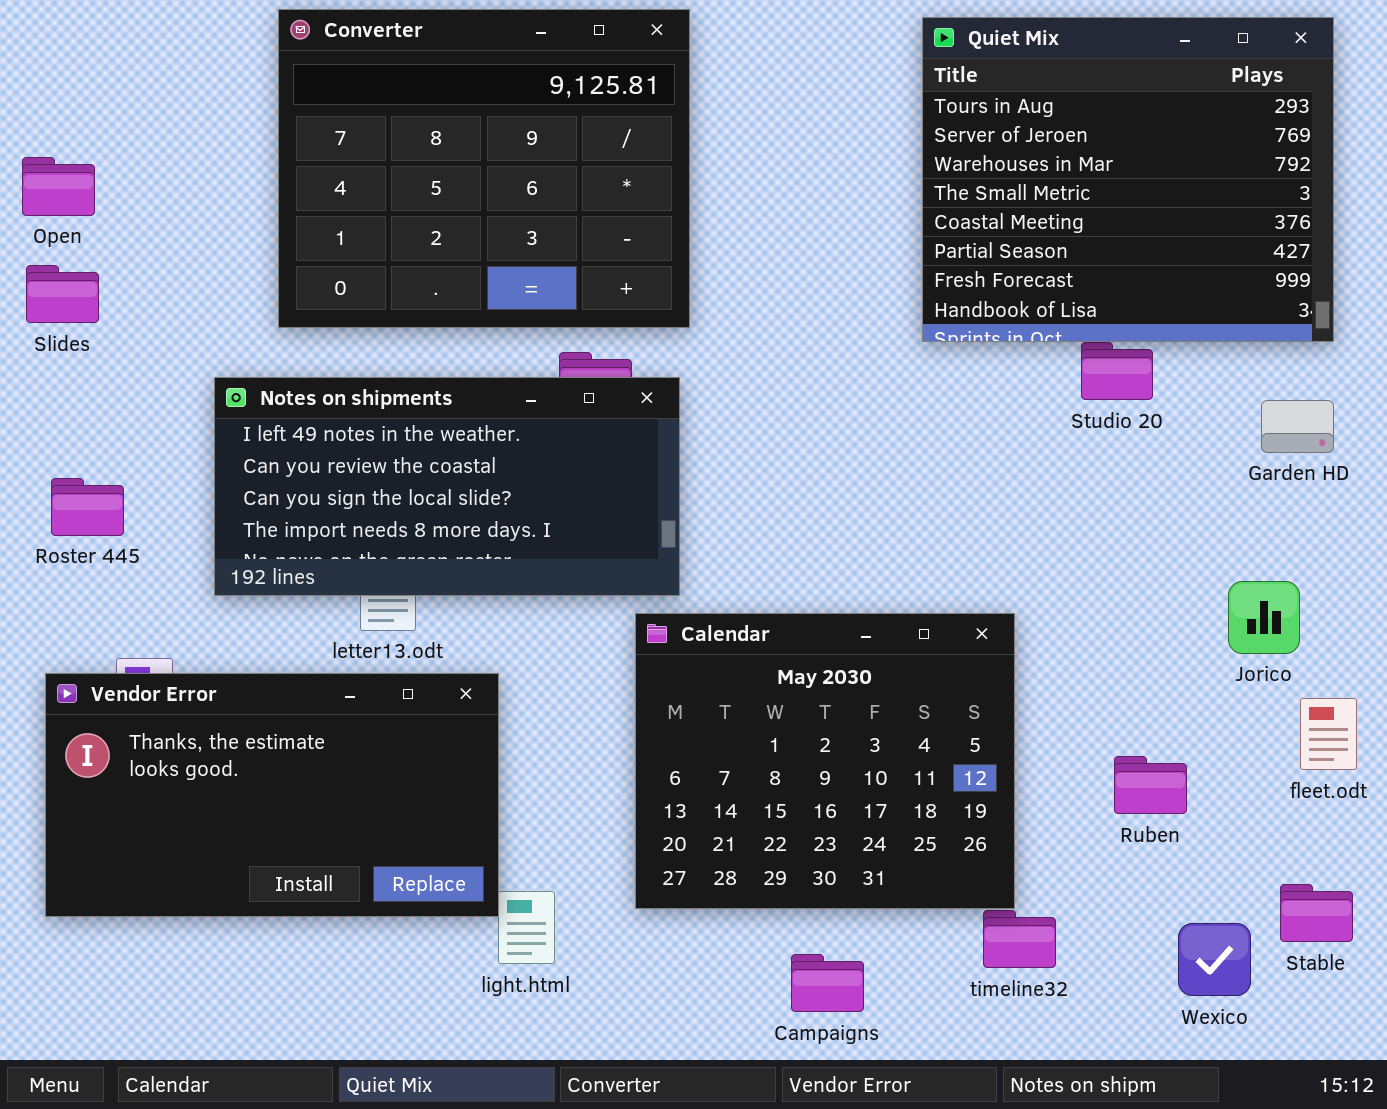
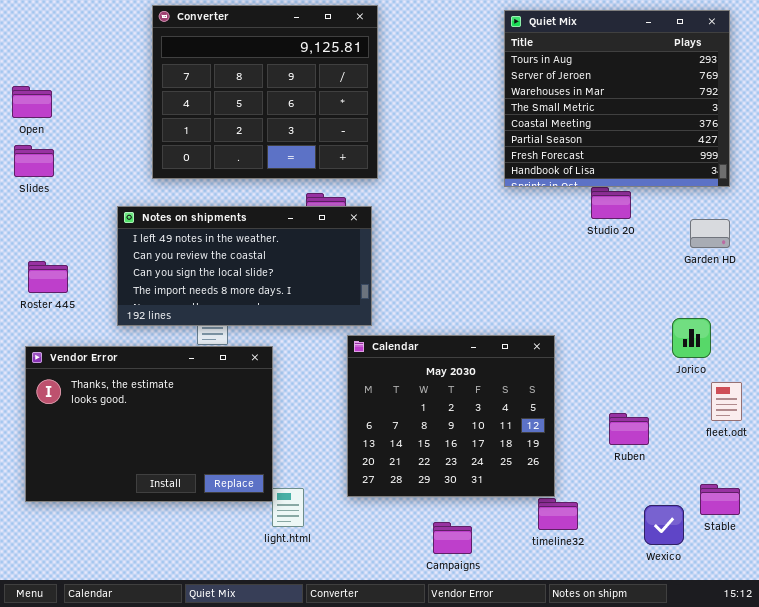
Vendor Error: [45,673,499,917] -> [25,346,273,502], resized

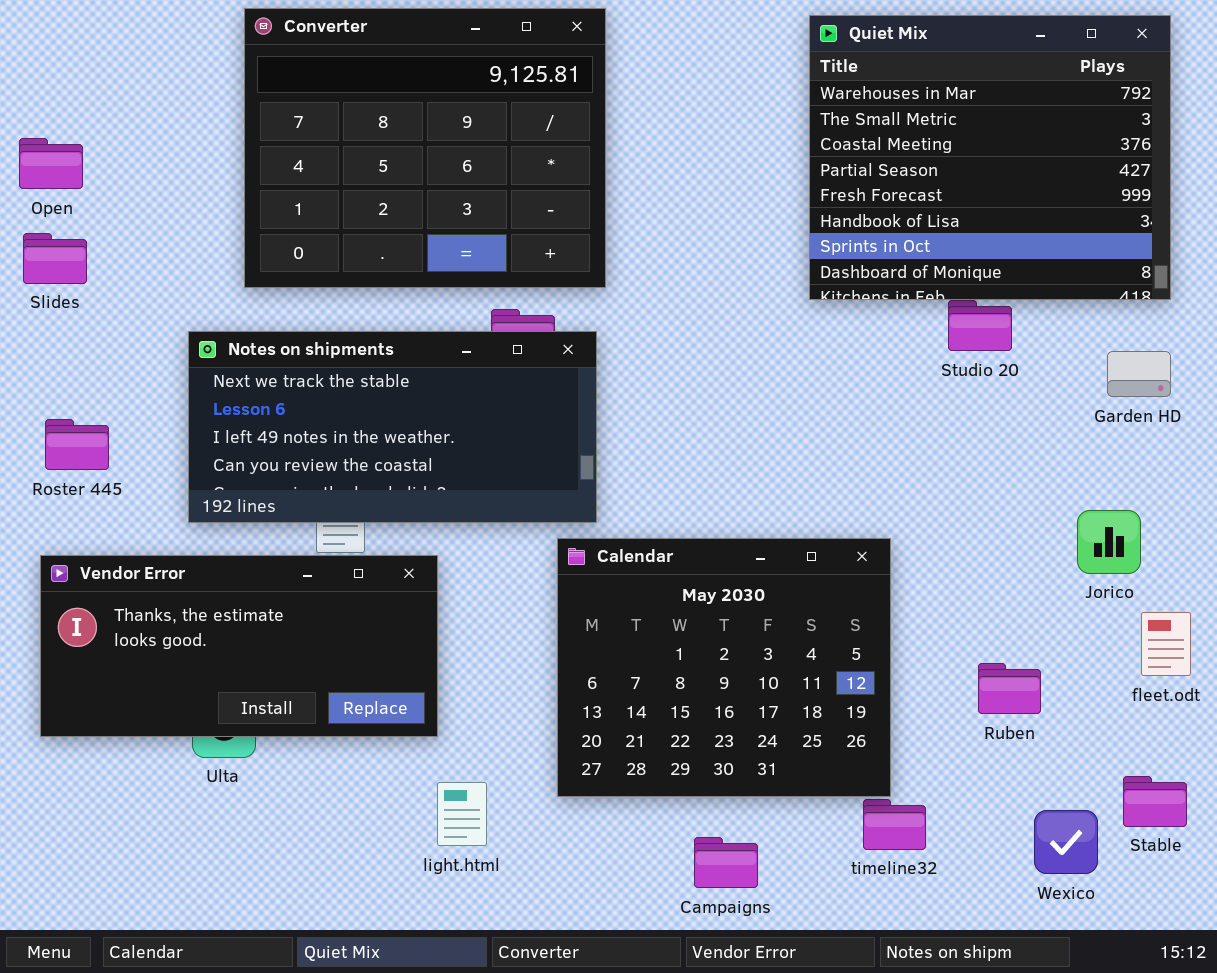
Quiet Mix: [504,10,730,187] -> [809,15,1171,300], scrolled down 2 rows
Notes on shipments: [117,206,372,326] -> [188,331,597,523], scrolled up 2 rows
Vendor Error: [25,346,273,502] -> [40,555,438,737], resized

